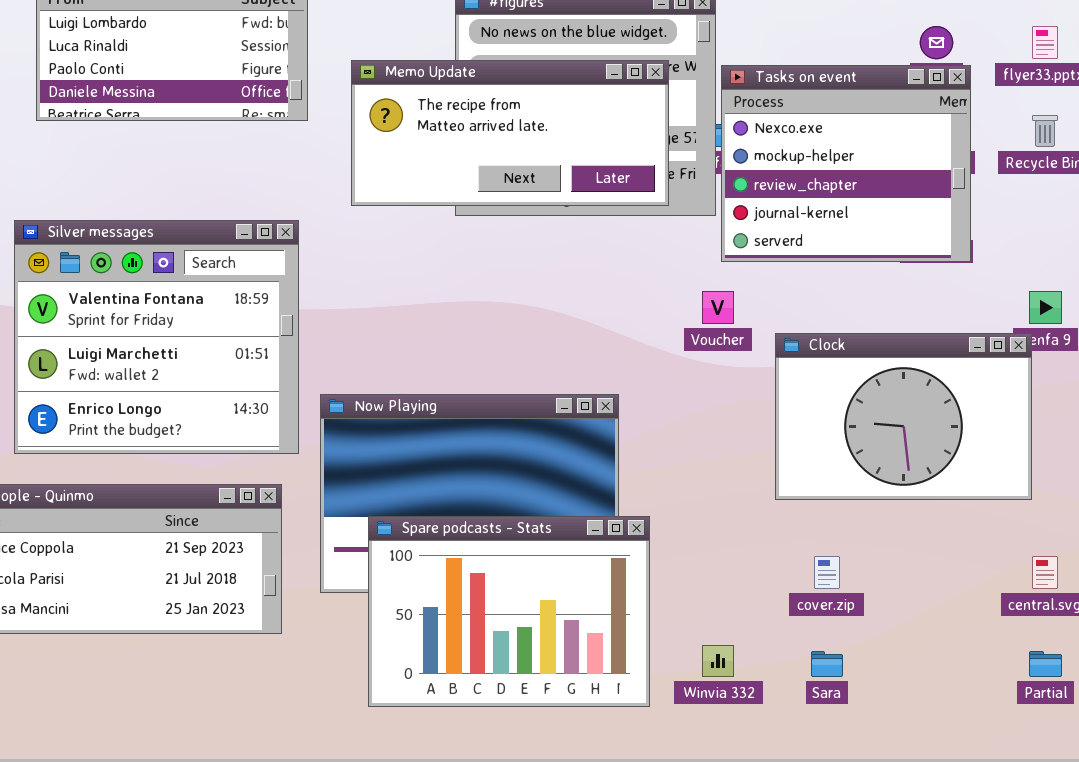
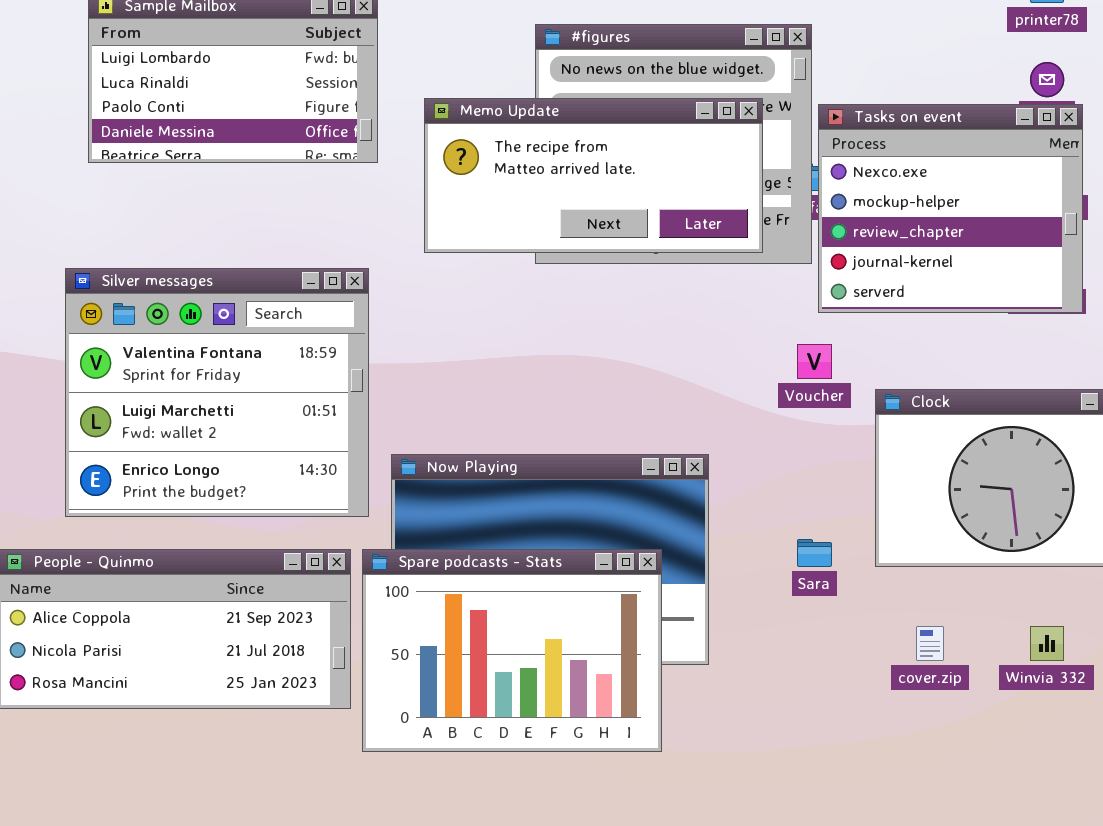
Spare podcasts - Stats: [368,516,650,707] -> [362,549,662,752], moved
Winvia 332: [702,645,734,677] -> [1030,626,1064,661], moved
Sara: [811,651,843,677] -> [797,539,832,567], moved

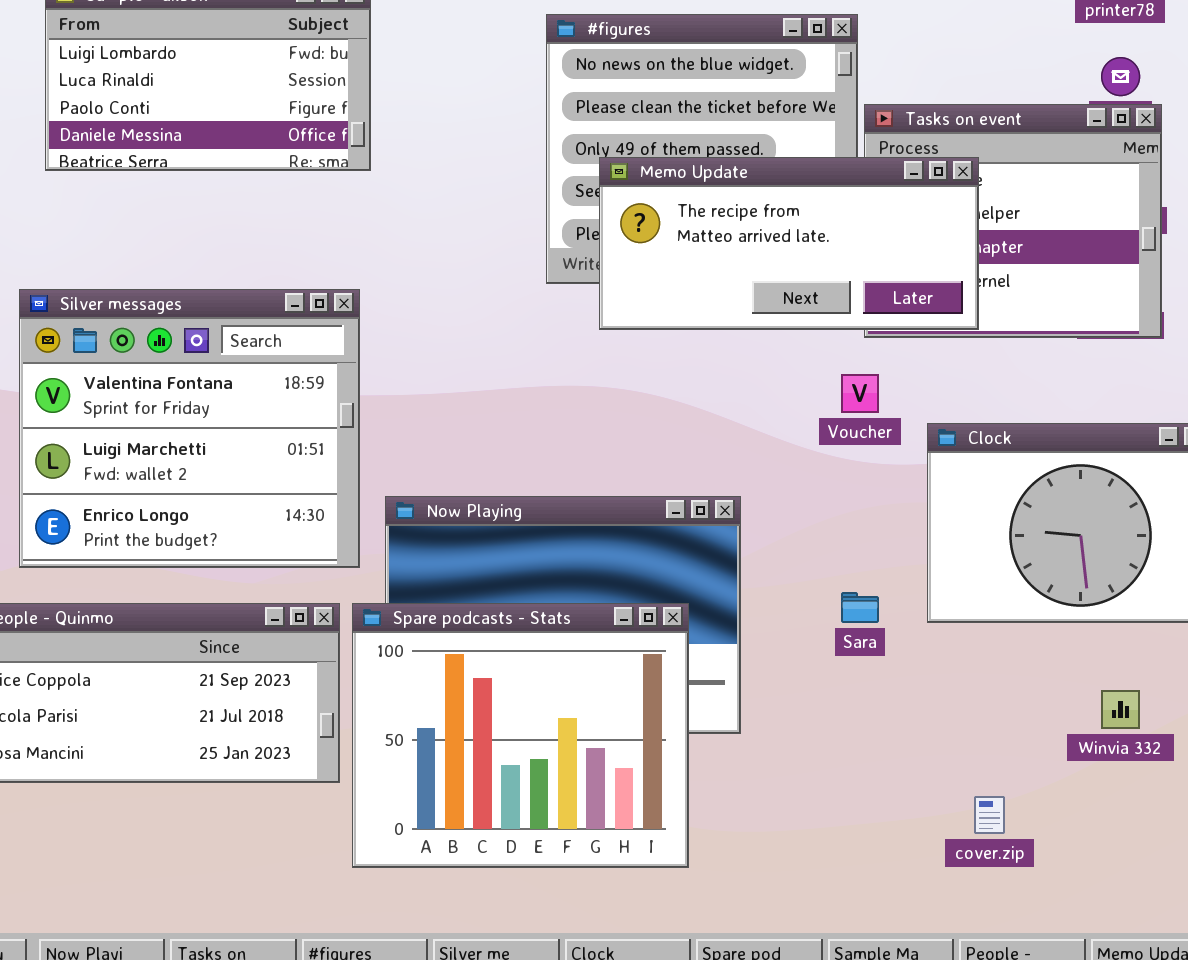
Memo Update: [424,98,763,253] -> [599,157,979,330], moved
Spare podcasts - Stats: [362,549,662,752] -> [352,603,689,868], resized
cover.zip: [916,626,944,661] -> [974,796,1005,834], moved

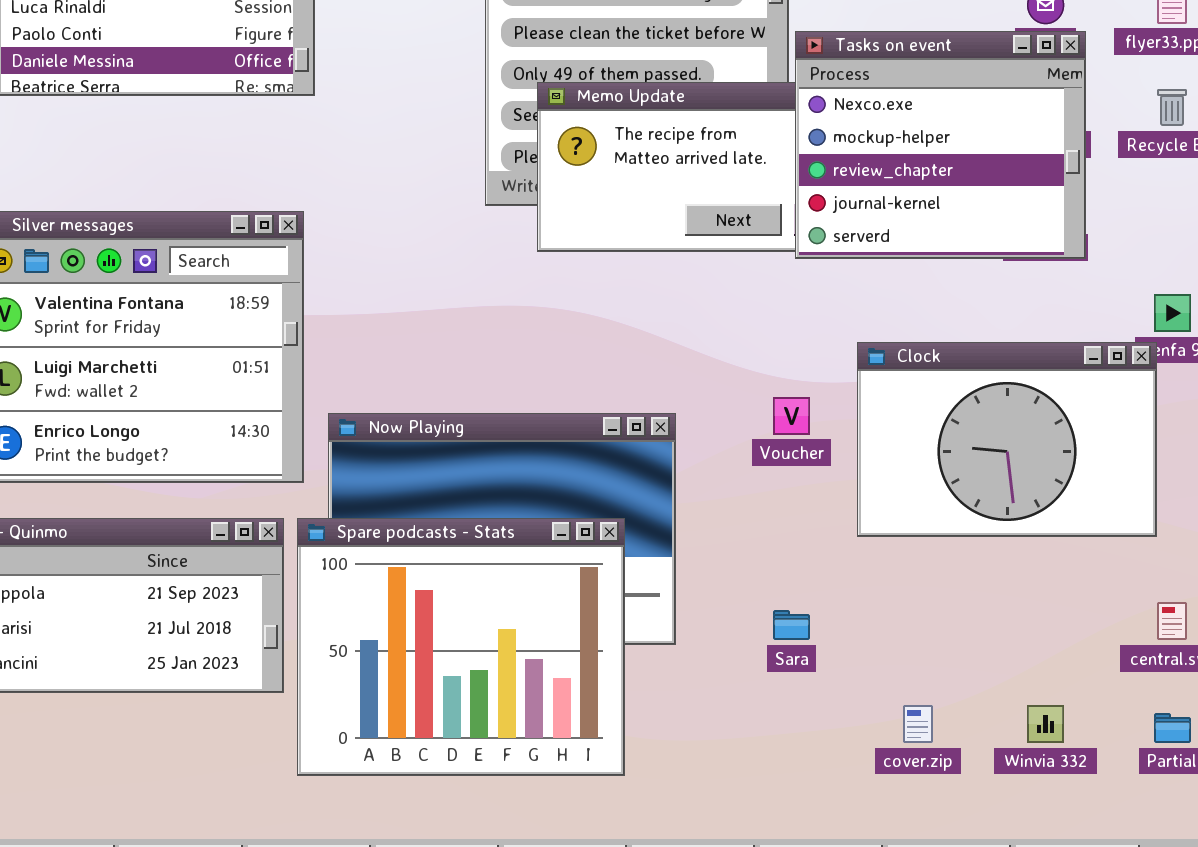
Tasks on event: [864,104,1162,338] -> [795,31,1086,259], raised
Voucher: [841,374,879,413] -> [773,397,810,435], moved
Sara: [841,592,879,623] -> [773,610,810,640], moved
Winvia 332: [1101,690,1140,729] -> [1027,705,1064,743], moved

